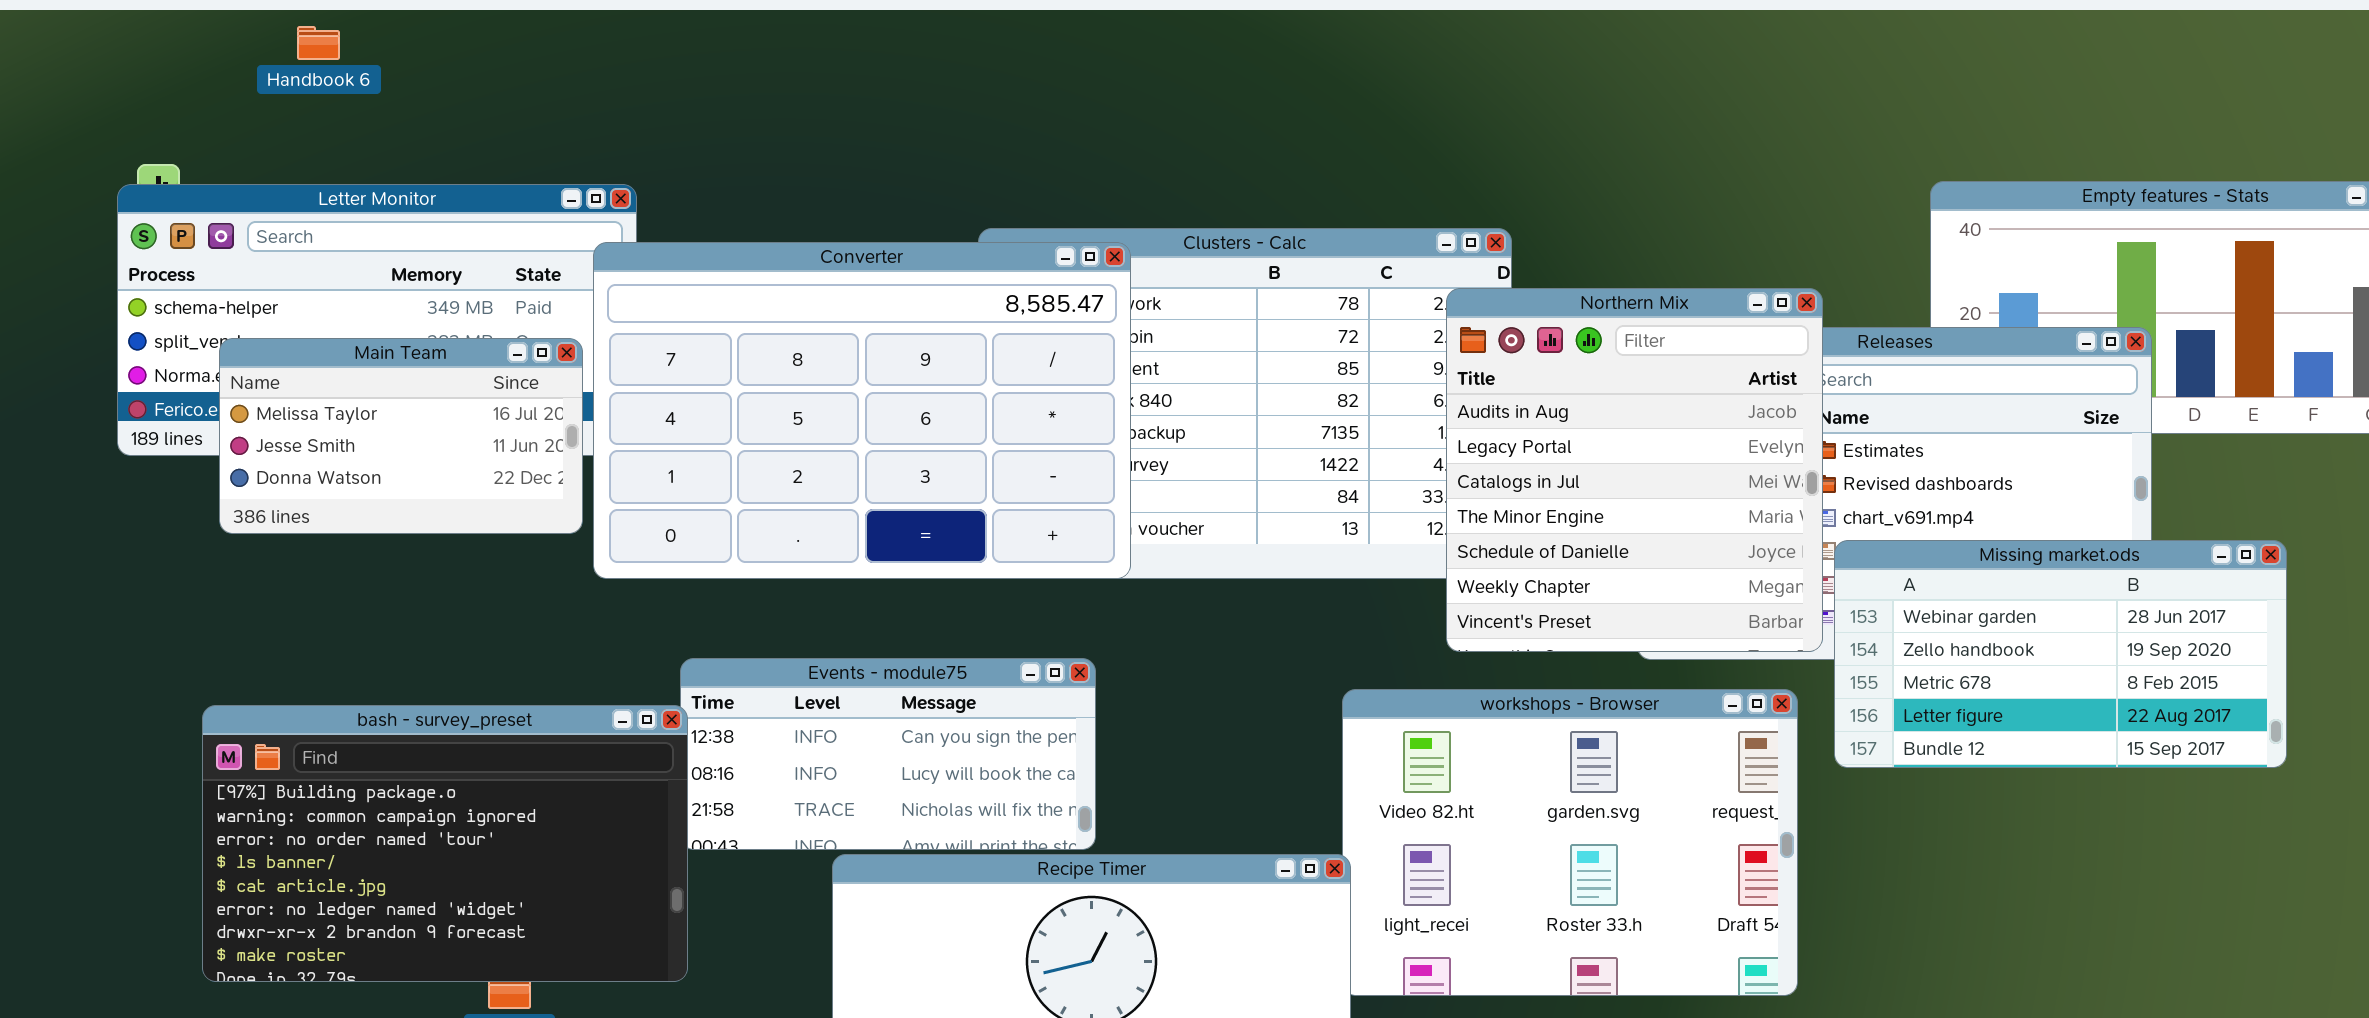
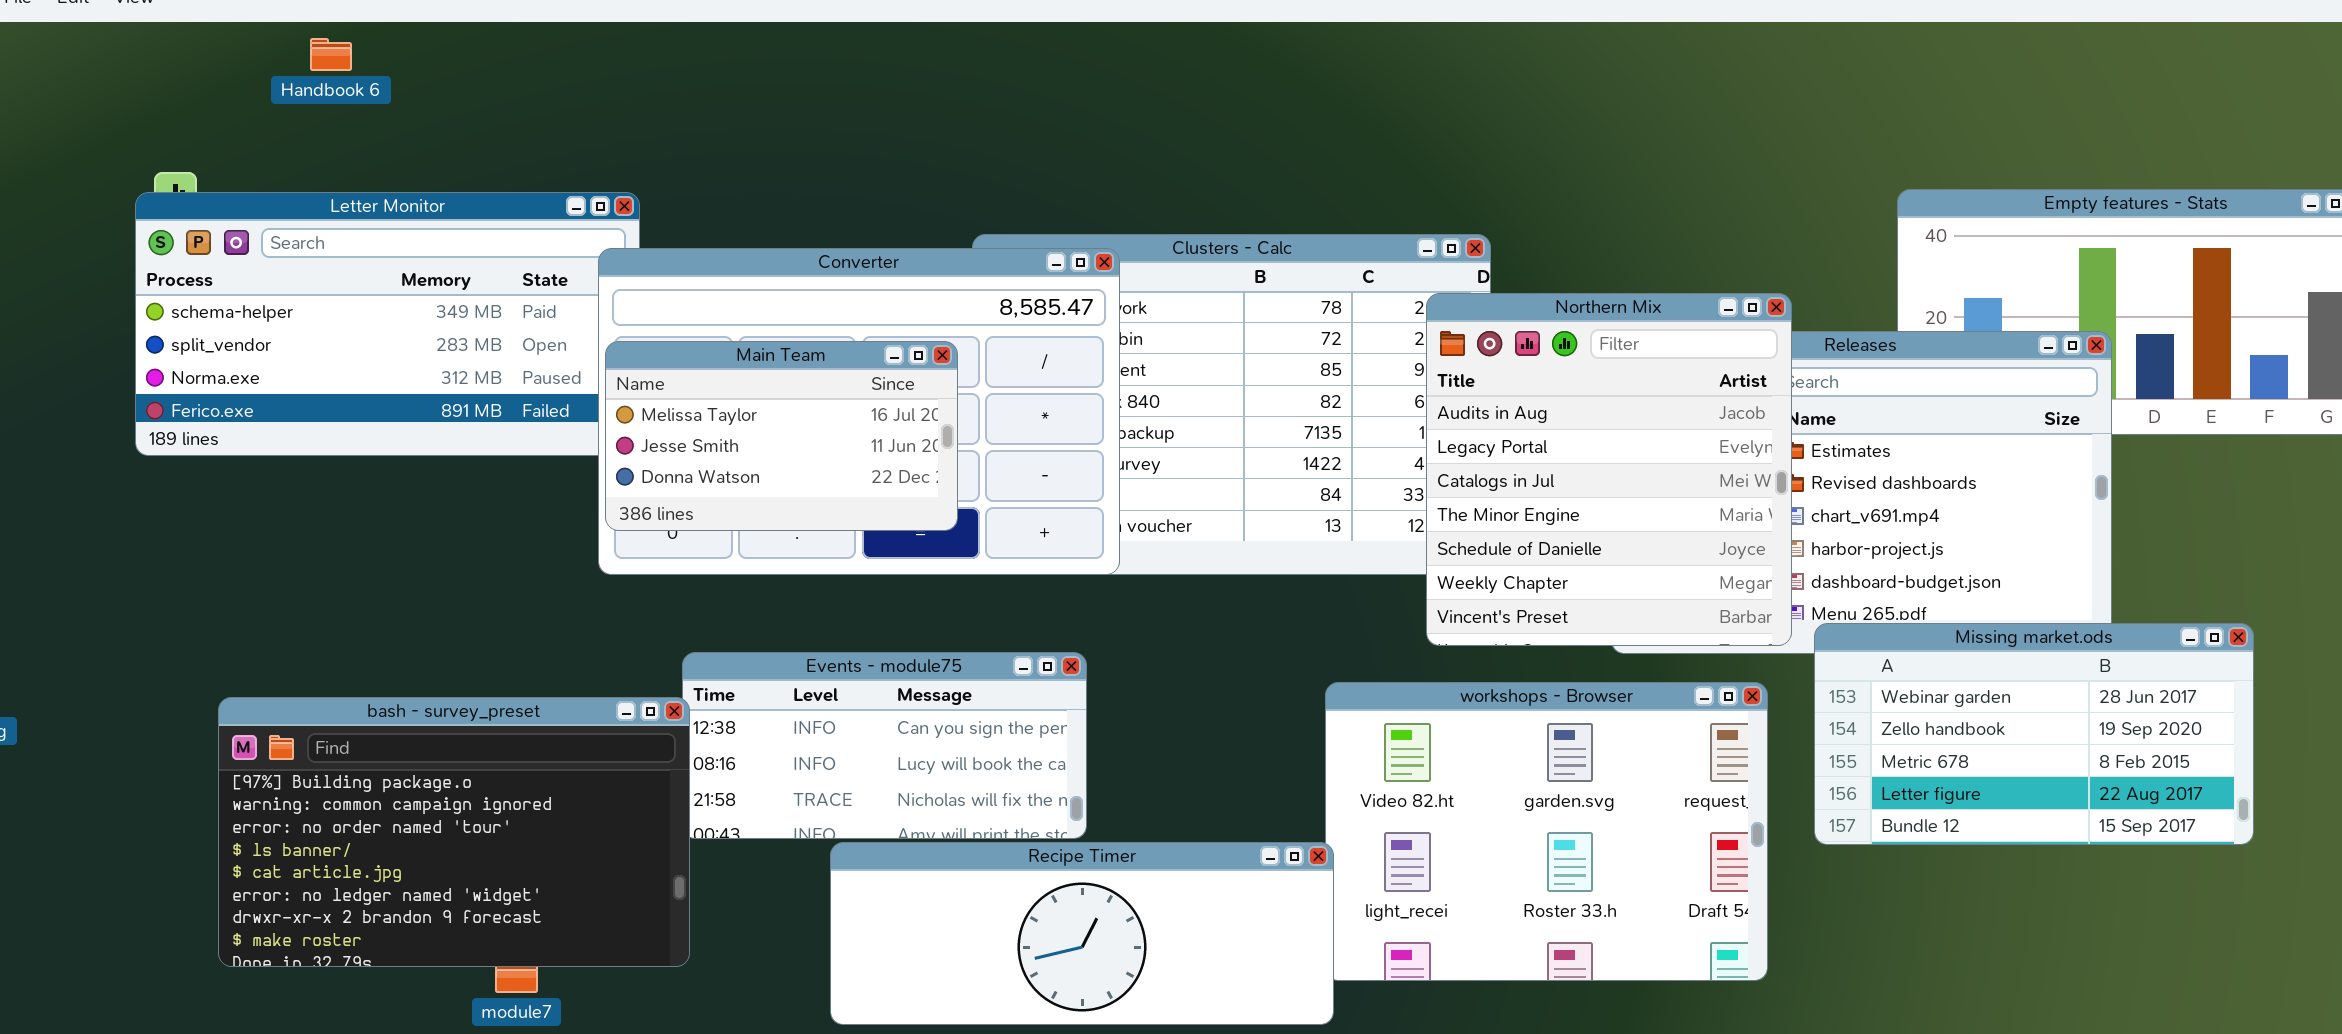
Main Team: [219,338,583,534] -> [605,341,958,531], moved
Missing market.ods: [1834,540,2287,768] -> [1814,623,2254,845], moved

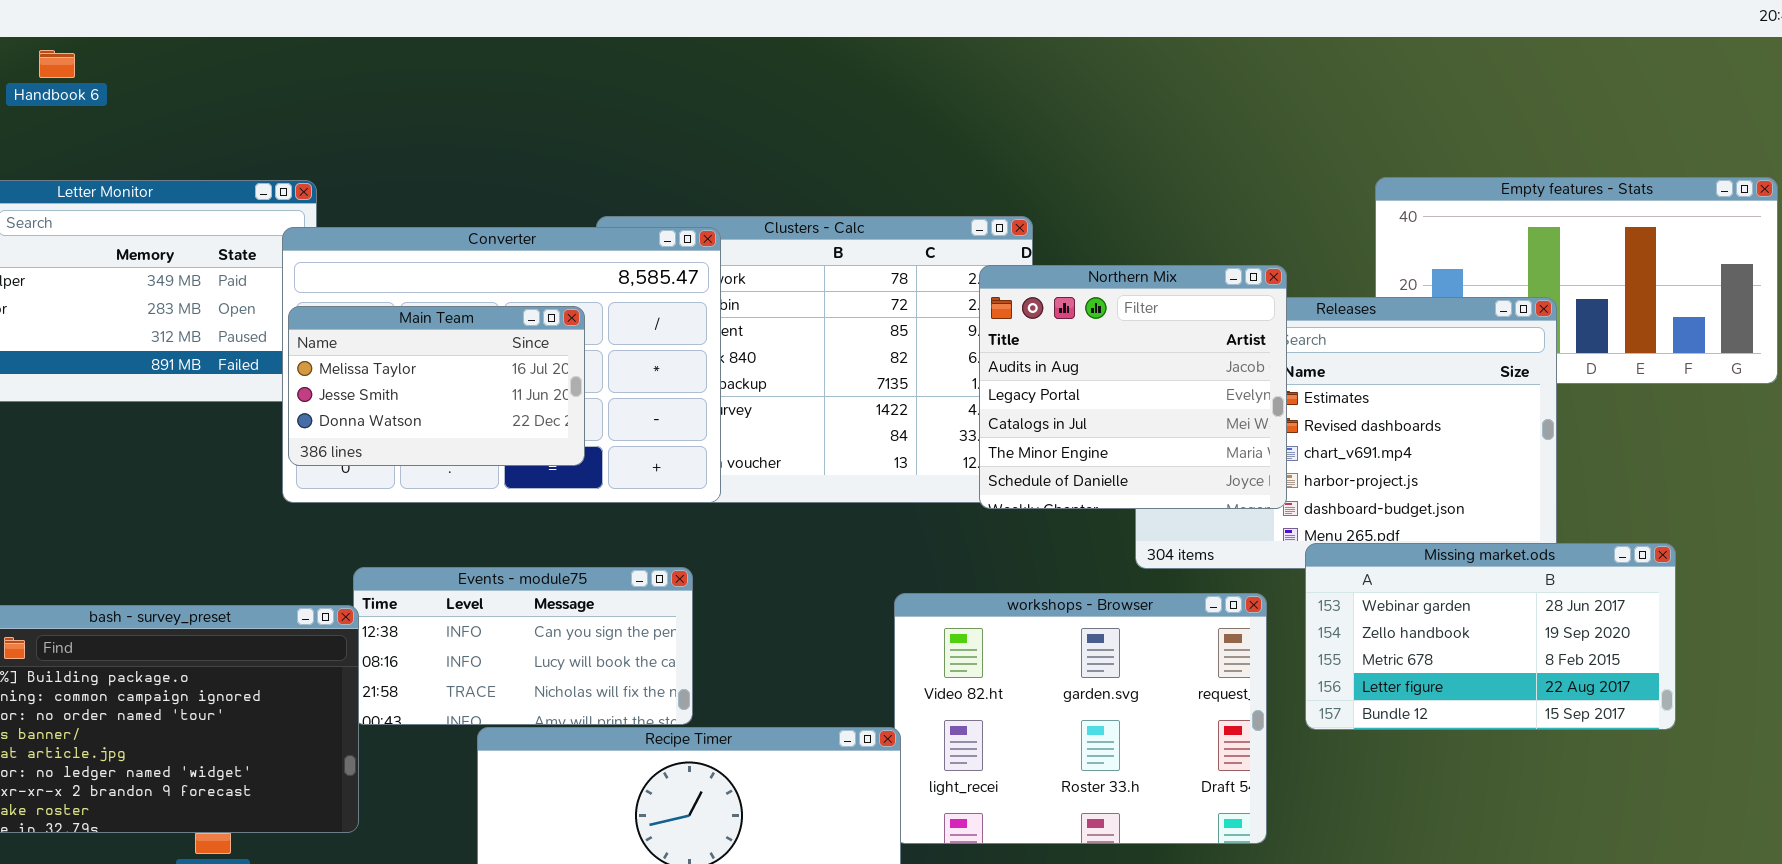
Northern Mix: [1426,293,1792,646] -> [979,265,1287,509], resized

